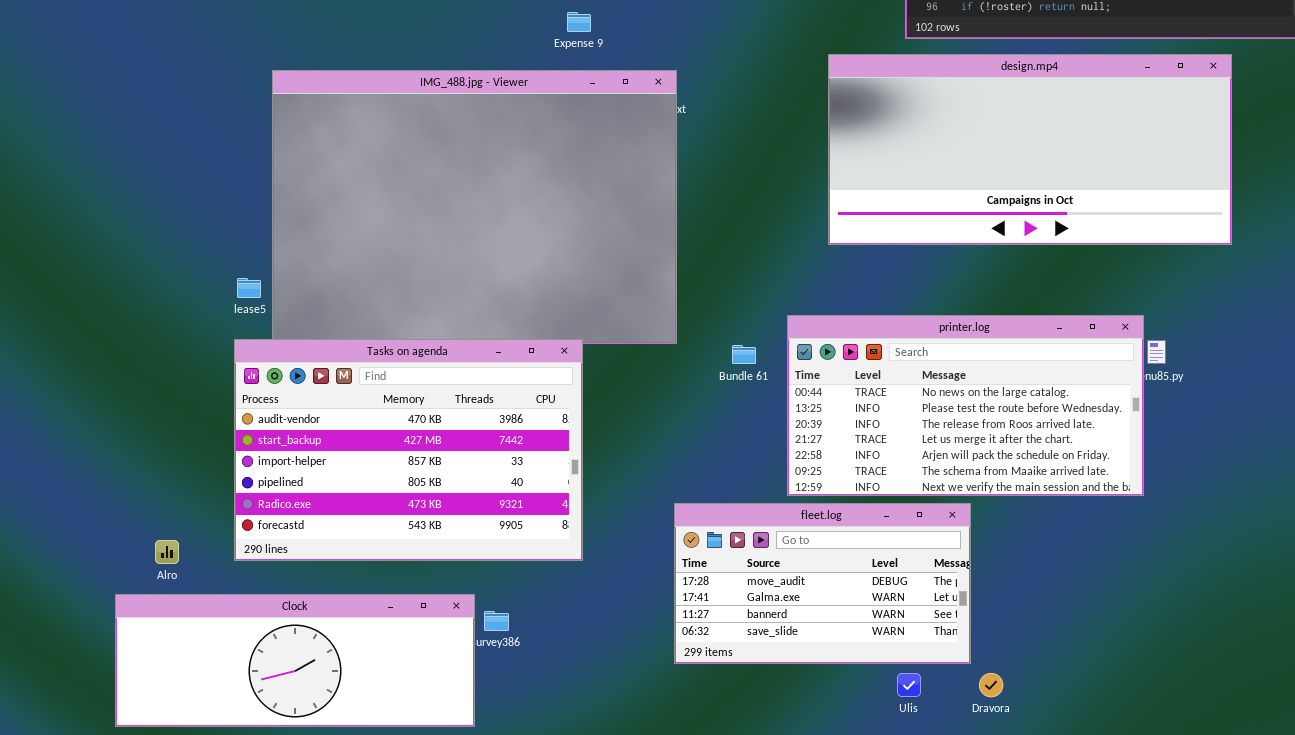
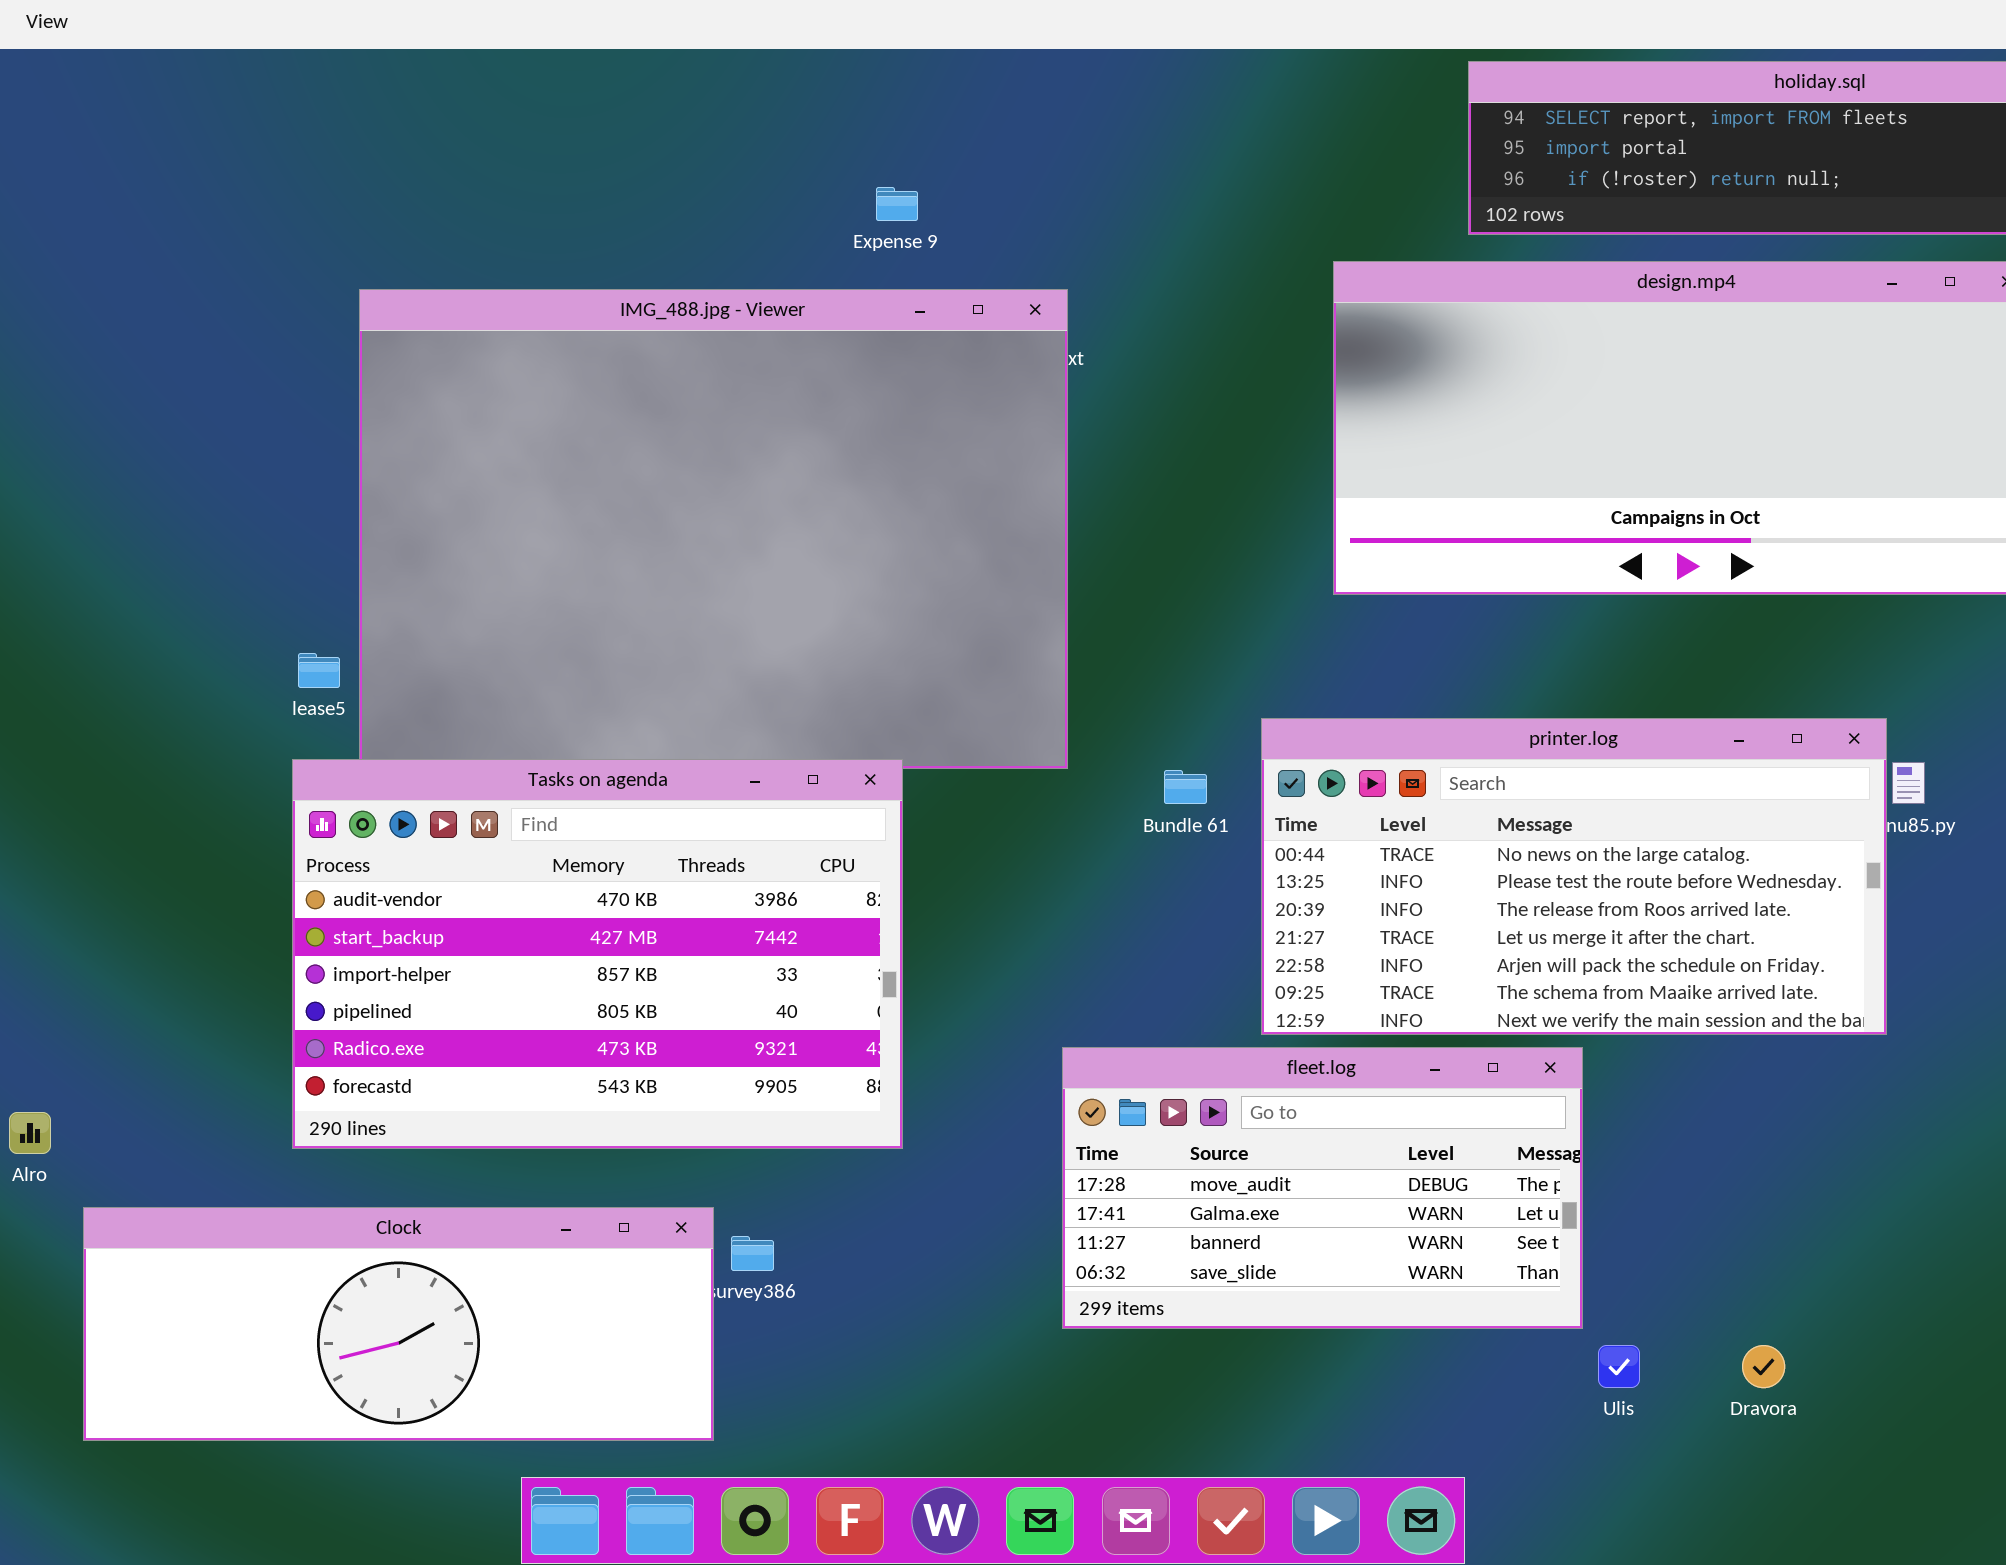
Alro: [155,540,179,564] -> [9,1112,51,1154], moved
Ulis: [897,673,921,697] -> [1598,1345,1640,1388], moved
Dravora: [979,673,1003,697] -> [1742,1345,1785,1388], moved

